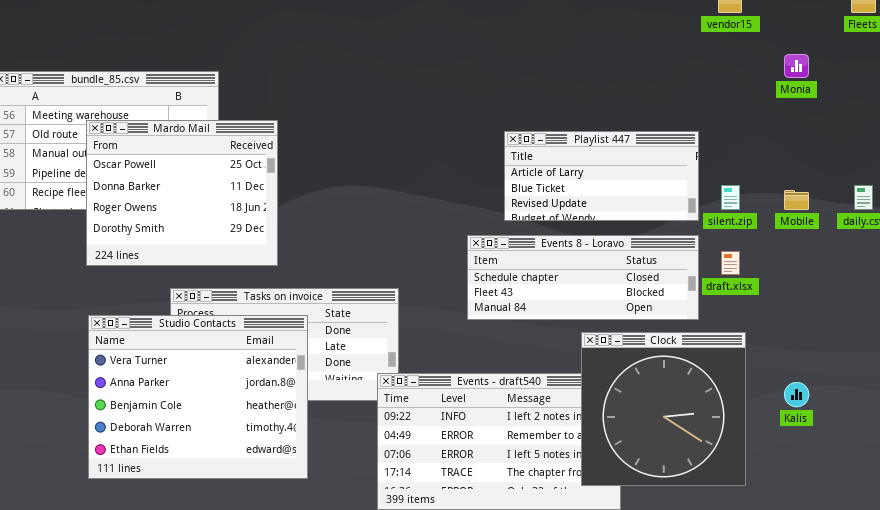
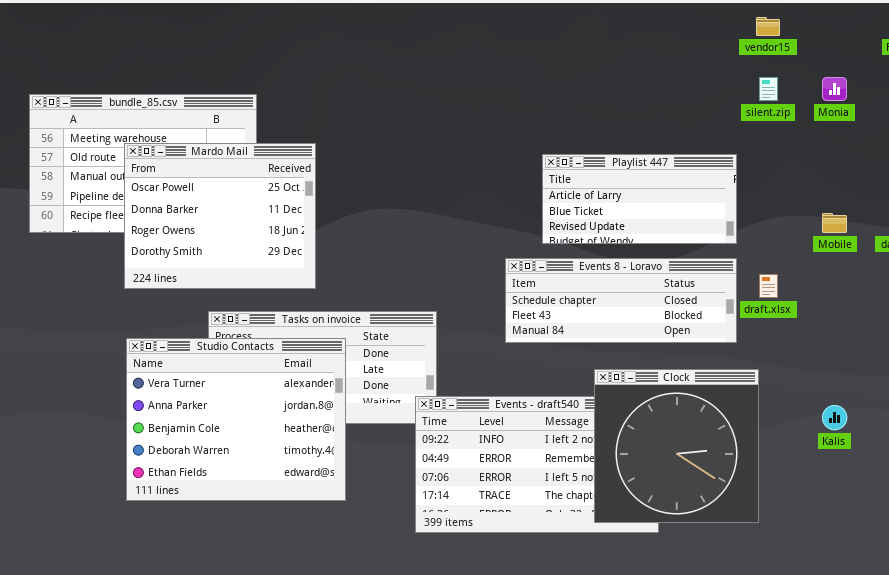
silent.zip: [721,185,740,210] -> [759,77,778,101], moved
Clock: [581,332,746,486] -> [594,369,759,523], moved

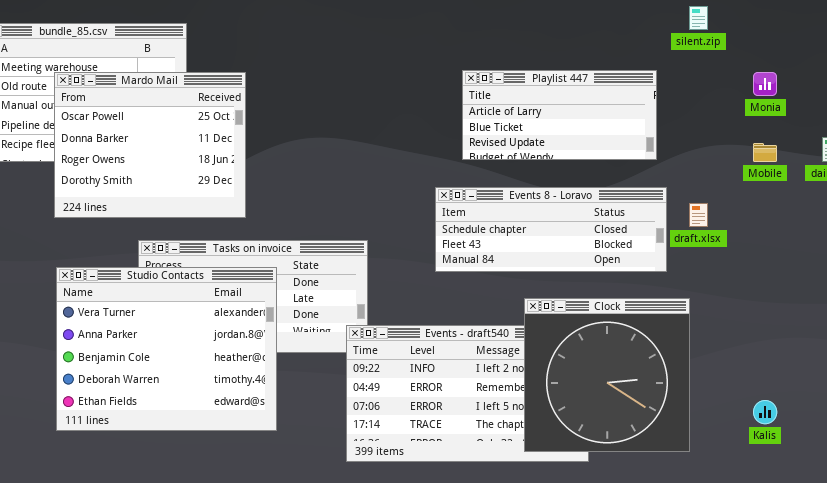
Monia: [822,77,847,101] -> [753,72,777,96], moved
Playlist 447: [542,154,737,244] -> [462,70,657,160], moved
Kalis: [822,405,847,430] -> [753,400,777,424], moved

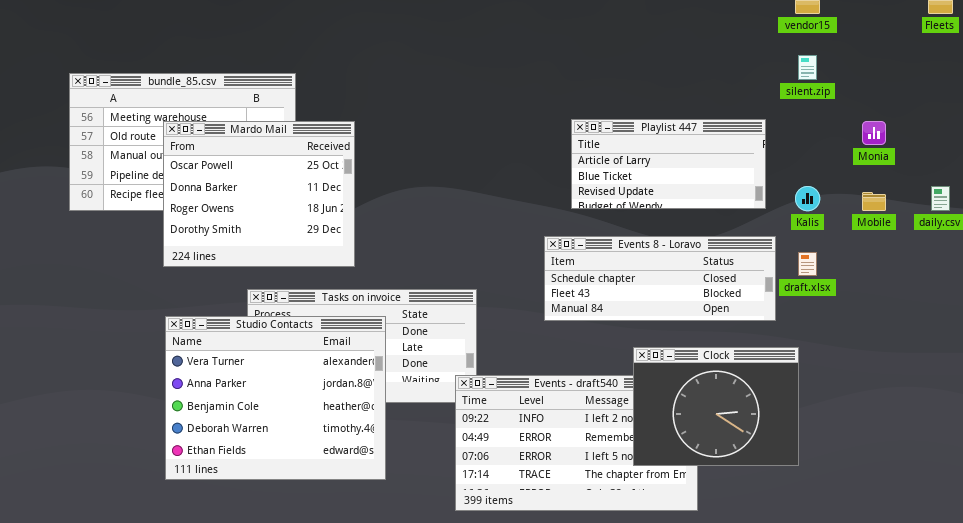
Clock: [524,298,690,452] -> [633,347,799,466], resized
Kalis: [753,400,777,424] -> [795,186,820,211], moved

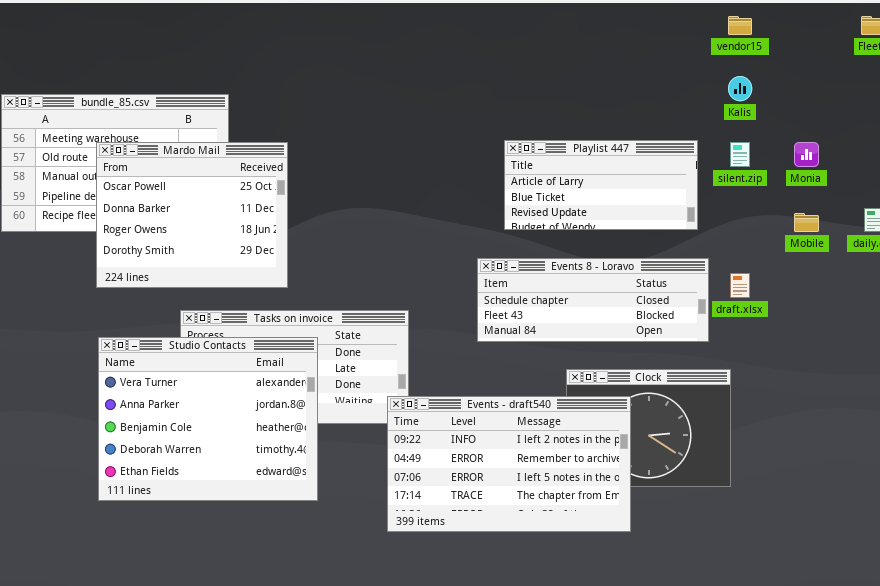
silent.zip: [798,55,817,80] -> [730,142,750,167], moved
Kalis: [795,186,820,211] -> [728,76,752,101], moved
Events - draft540: [455,375,698,511] -> [387,396,631,532], raised

